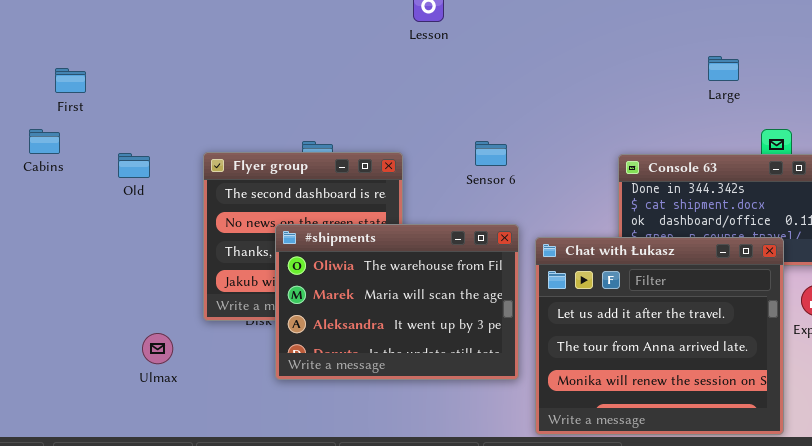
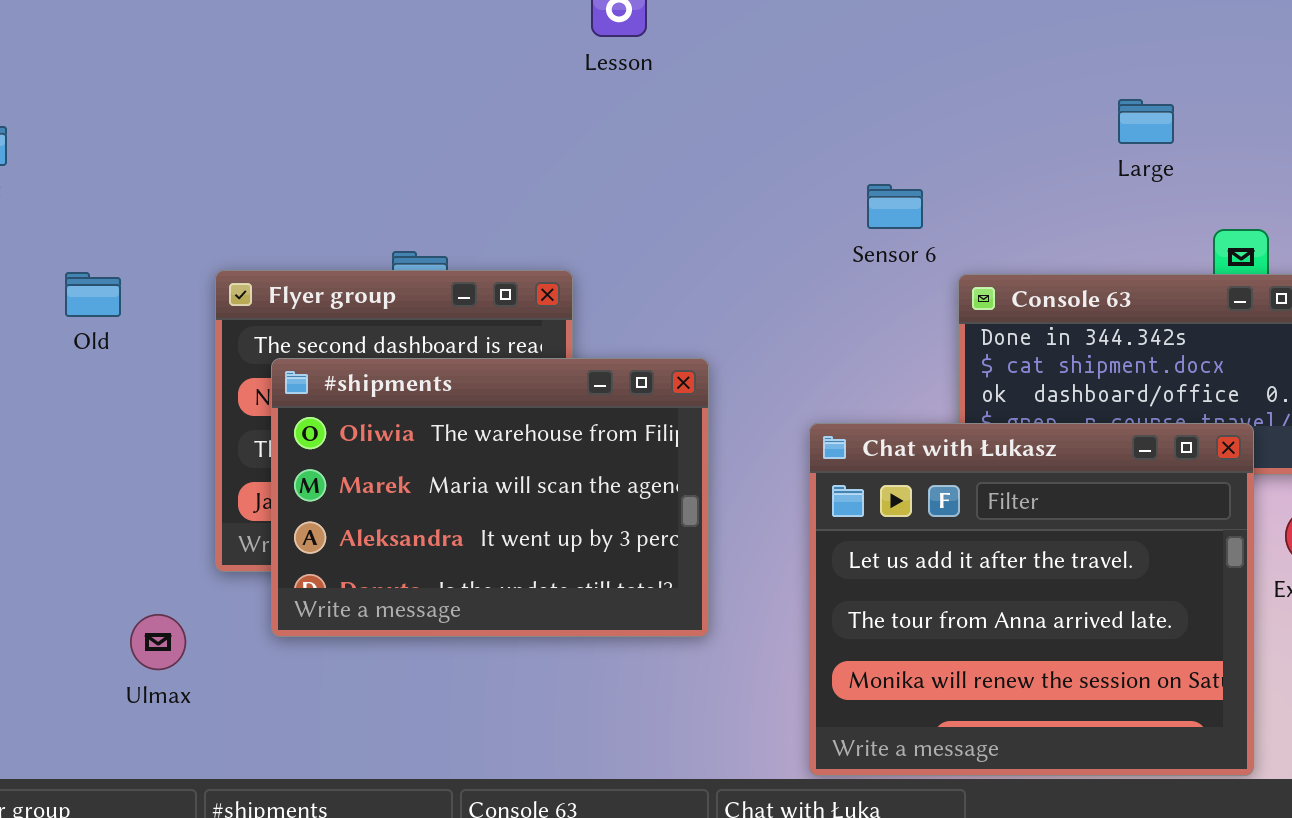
Sensor 6: [475,141,507,166] -> [867,184,923,229], moved
#shipments: [275,224,519,380] -> [271,358,709,637], moved
Ulmax: [142,333,173,364] -> [130,614,186,670], moved

